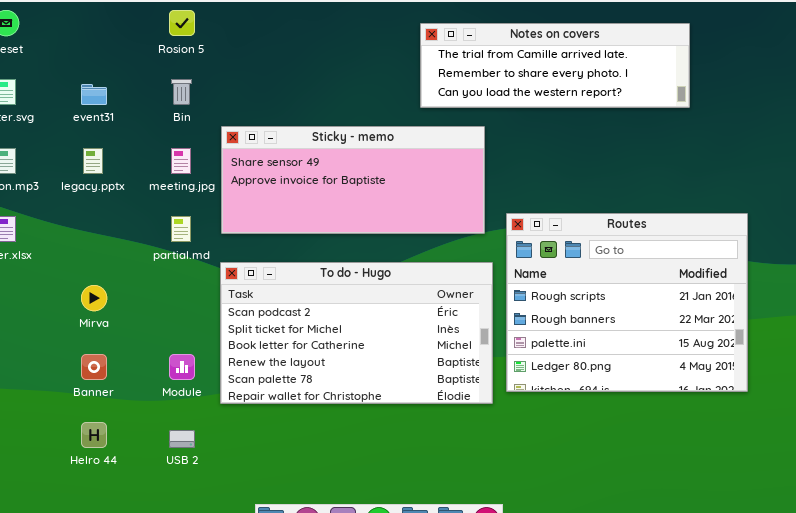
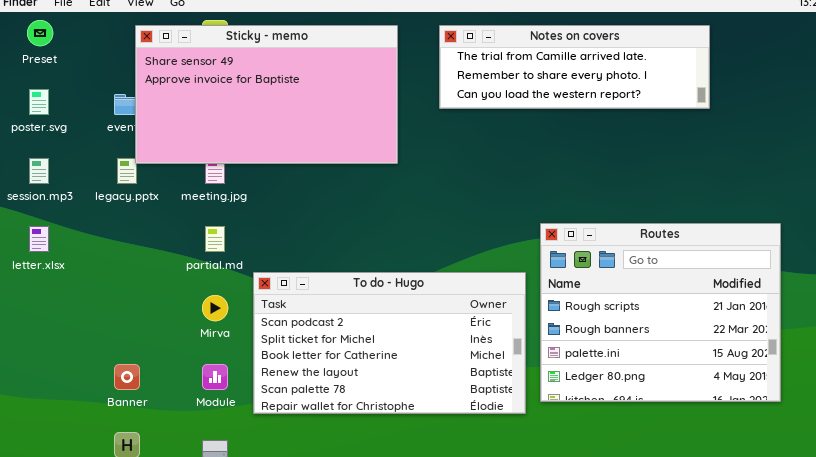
Notes on covers: [420,23,690,108] -> [439,25,710,109], moved
Sticky - memo: [221,126,485,234] -> [135,25,398,164], moved, resized
Mirva: [81,285,107,311] -> [202,295,228,321], moved

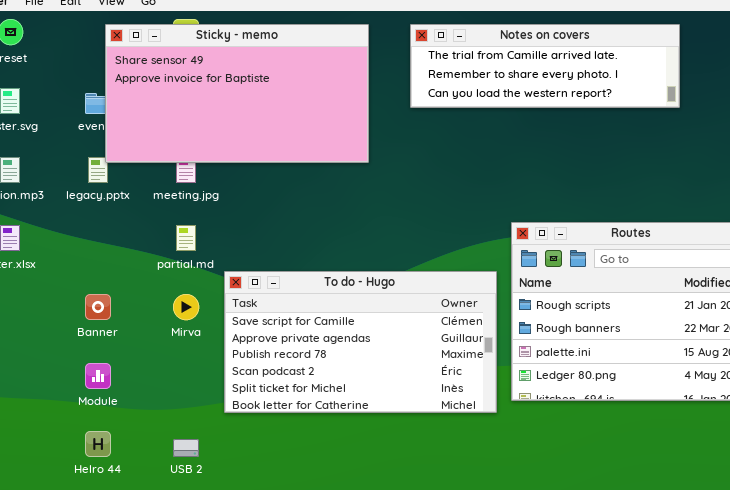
To do - Hugo: [253,272,526,414] -> [224,271,497,413], scrolled up 3 rows
Banner: [114,364,140,390] -> [85,294,111,320], moved
Module: [202,364,228,390] -> [85,363,111,389], moved

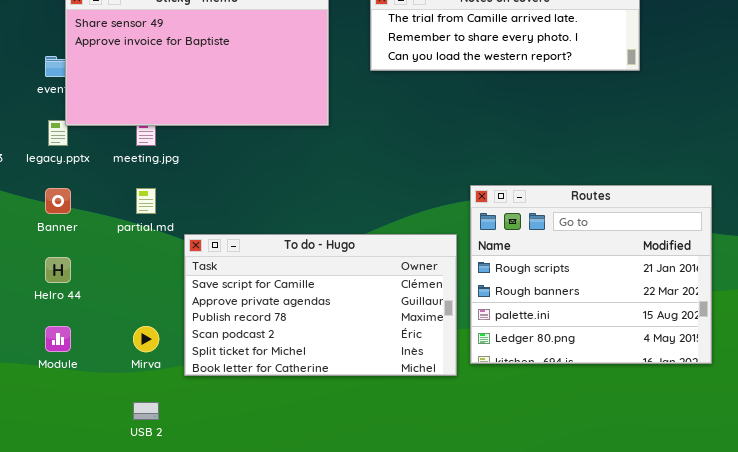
Banner: [85,294,111,320] -> [45,188,71,214], moved
Mirva: [173,294,199,320] -> [133,326,159,352], moved
Helro 44: [85,431,111,457] -> [45,257,71,283], moved

